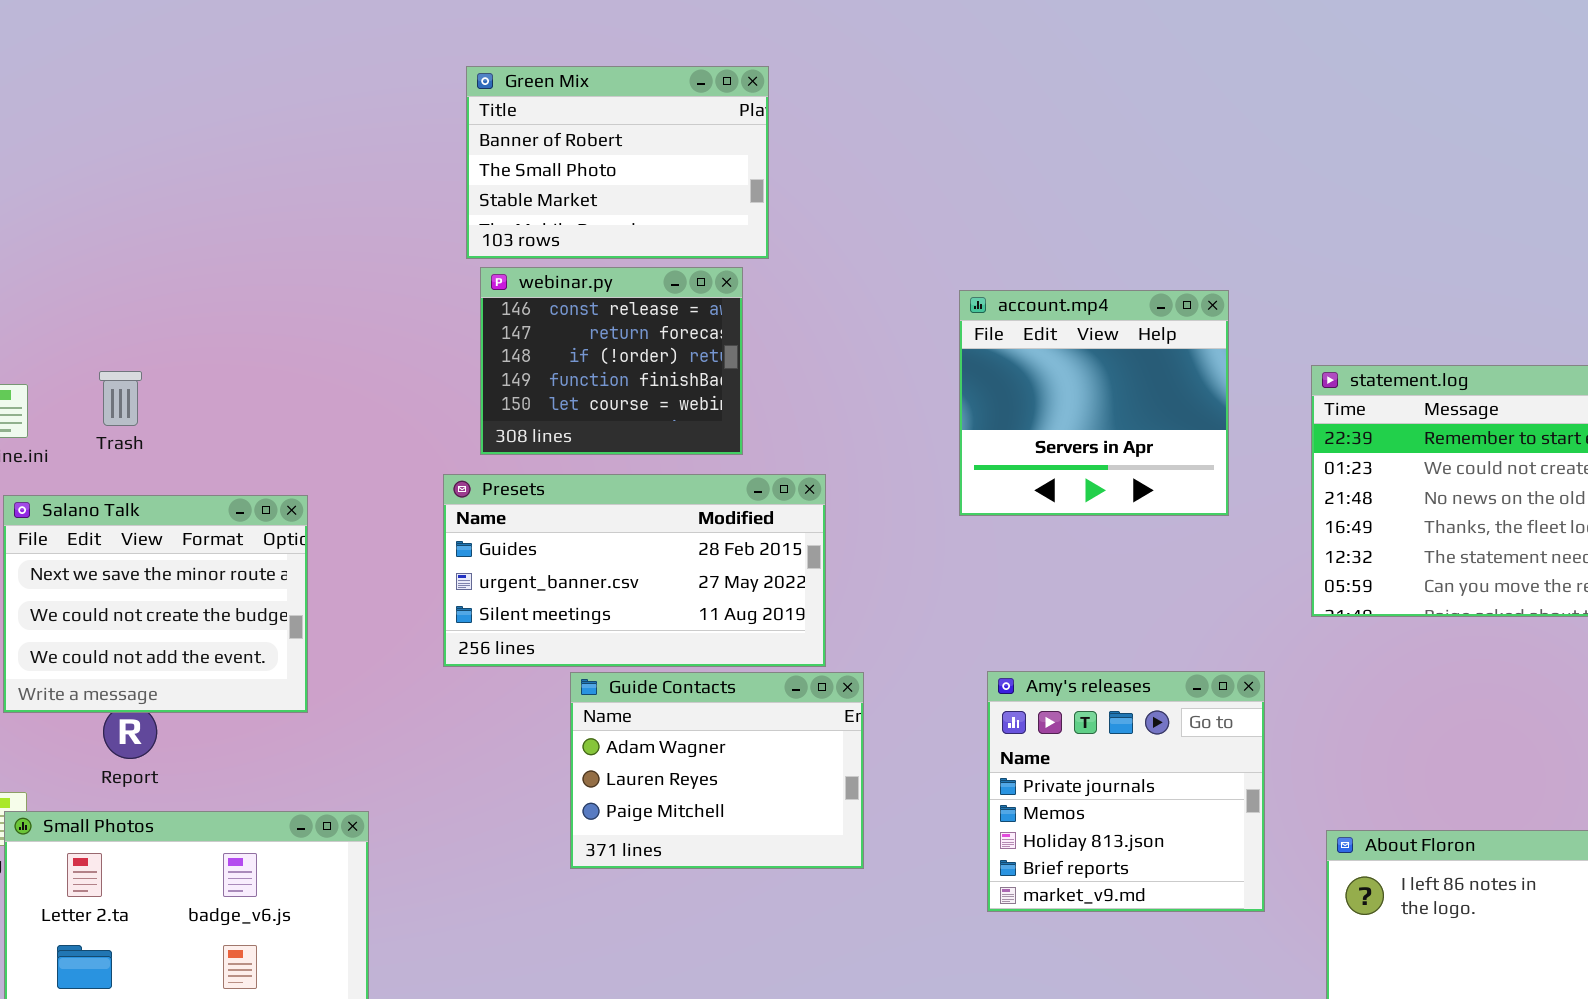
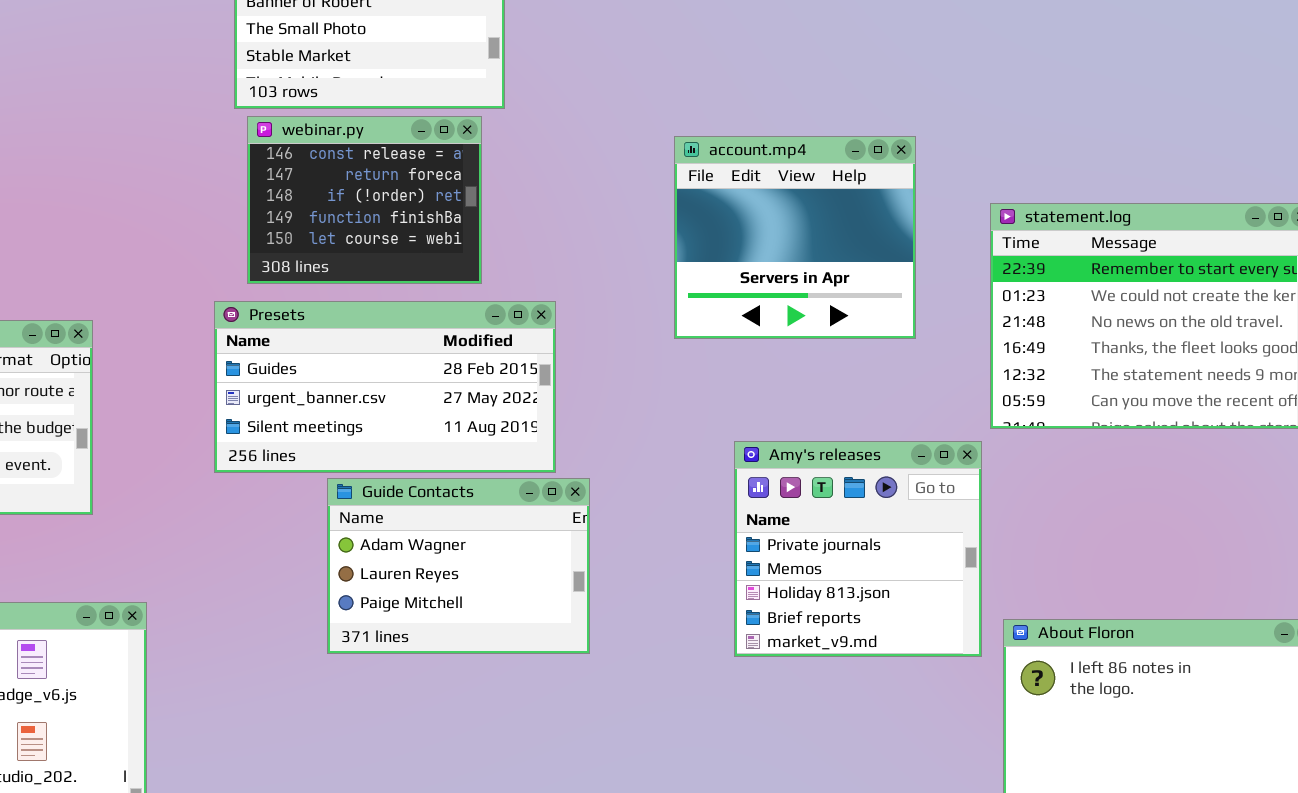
Amy's releases: [987,671,1265,912] -> [734,441,982,657], moved

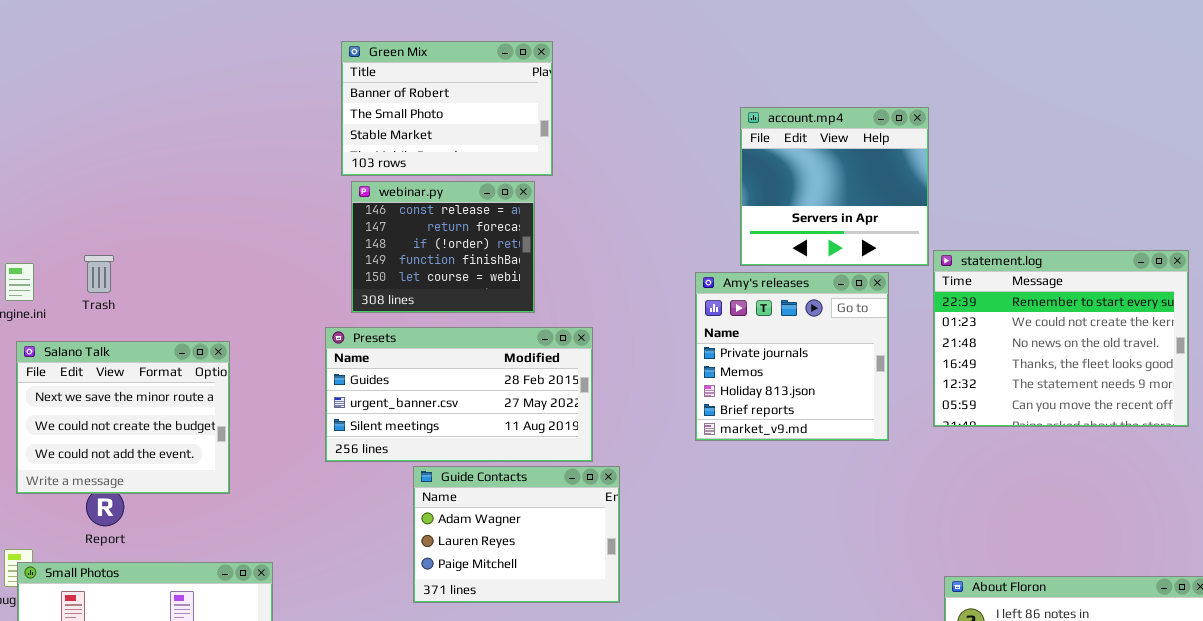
account.mp4: [674,136,916,339] -> [740,107,929,266], moved
Amy's releases: [734,441,982,657] -> [695,272,889,441], moved

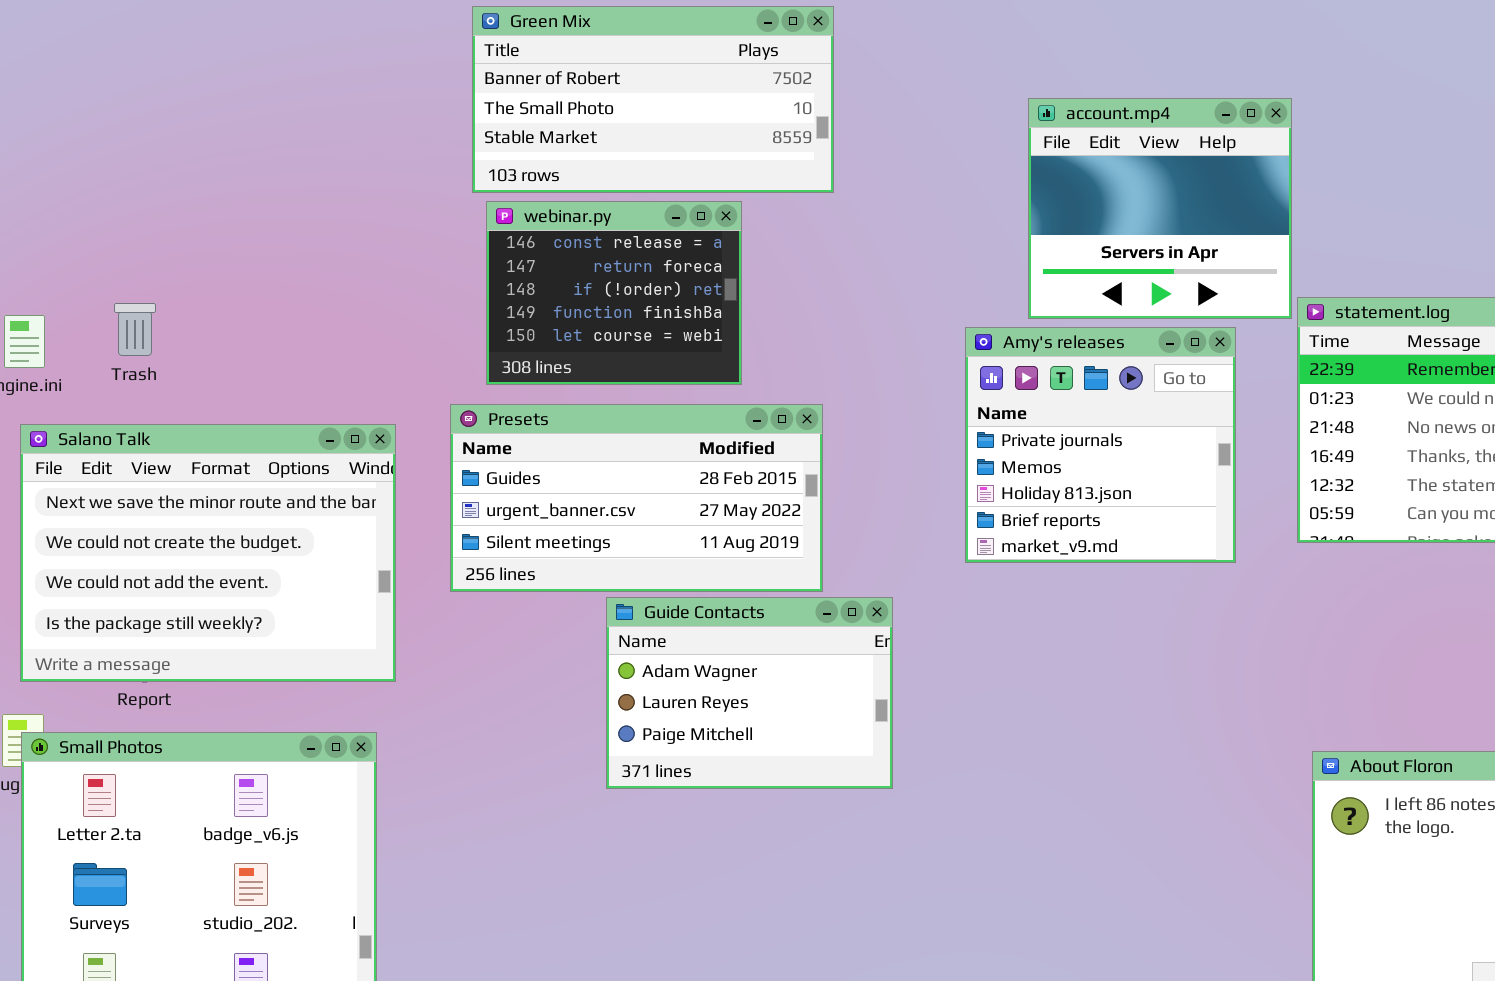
Green Mix: [341,41,553,176] -> [472,6,834,193], resized
Salano Talk: [16,341,230,494] -> [20,424,396,682], resized
Guide Contacts: [413,466,620,603] -> [606,597,893,789], moved

